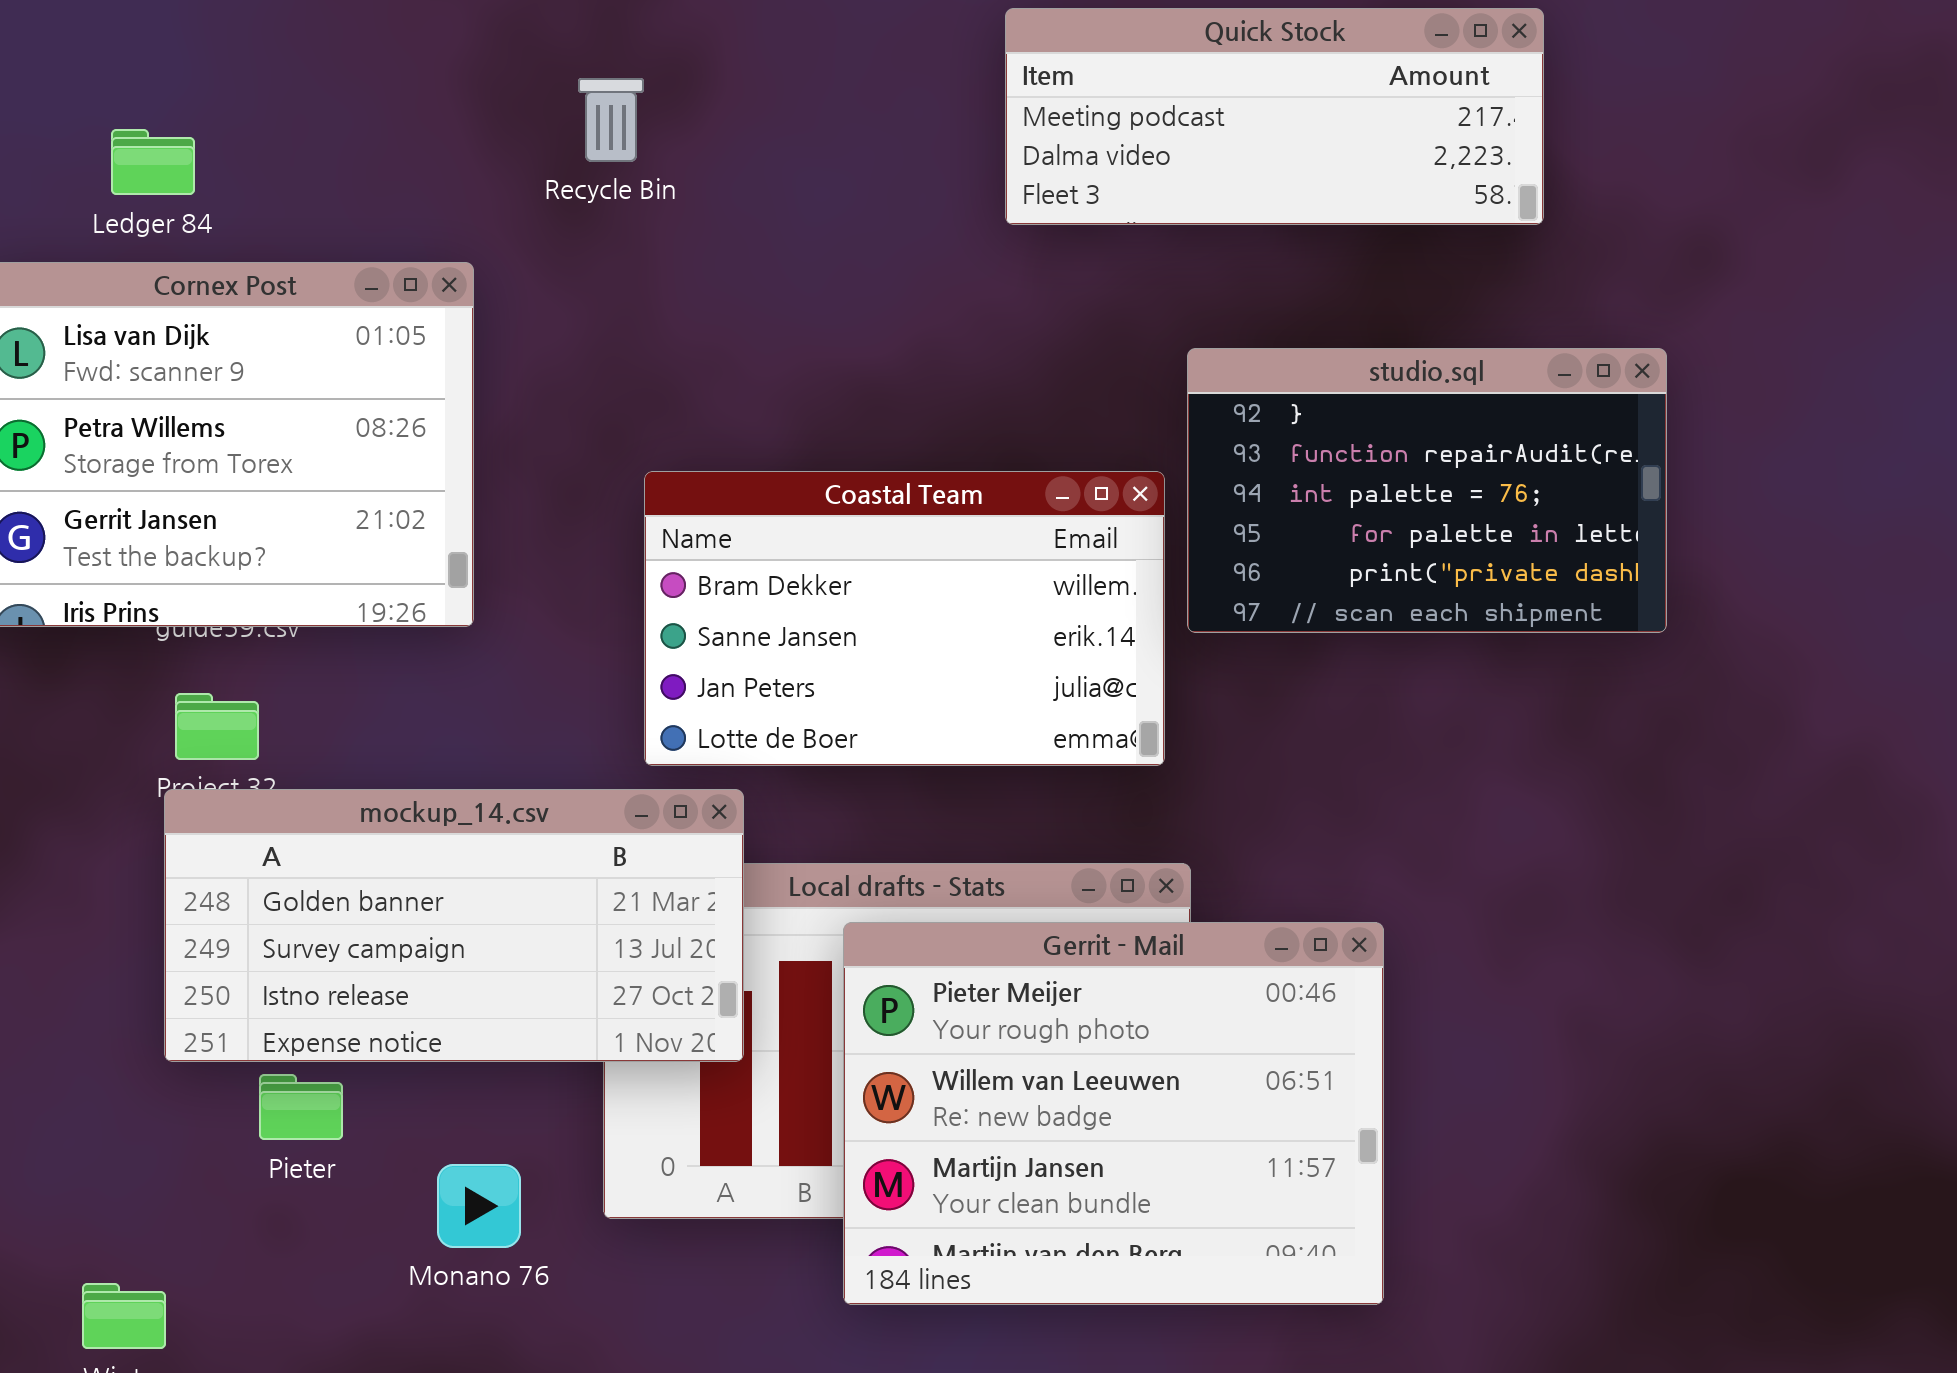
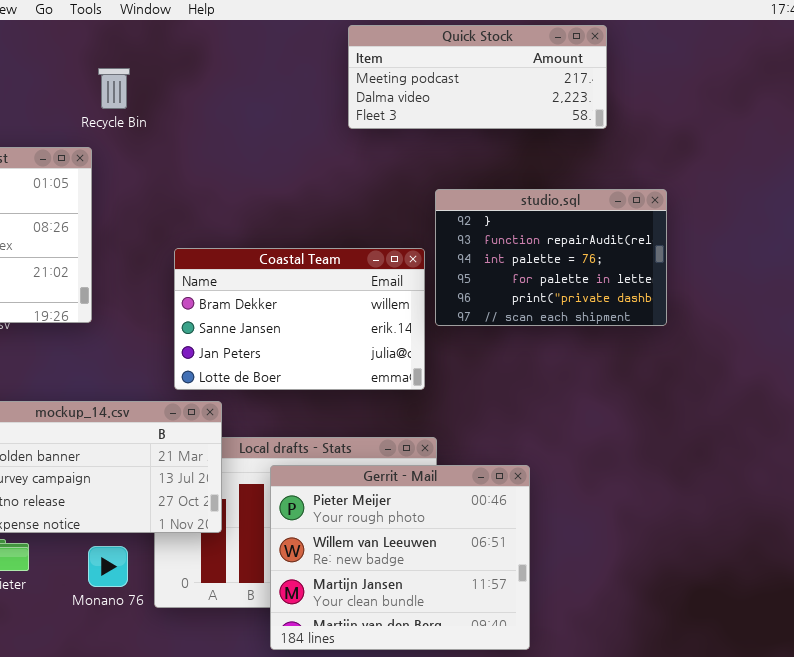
Recycle Bin: [578,78,644,162] -> [98,68,130,109], moved
Monano 76: [437,1164,521,1248] -> [88,546,128,587], moved

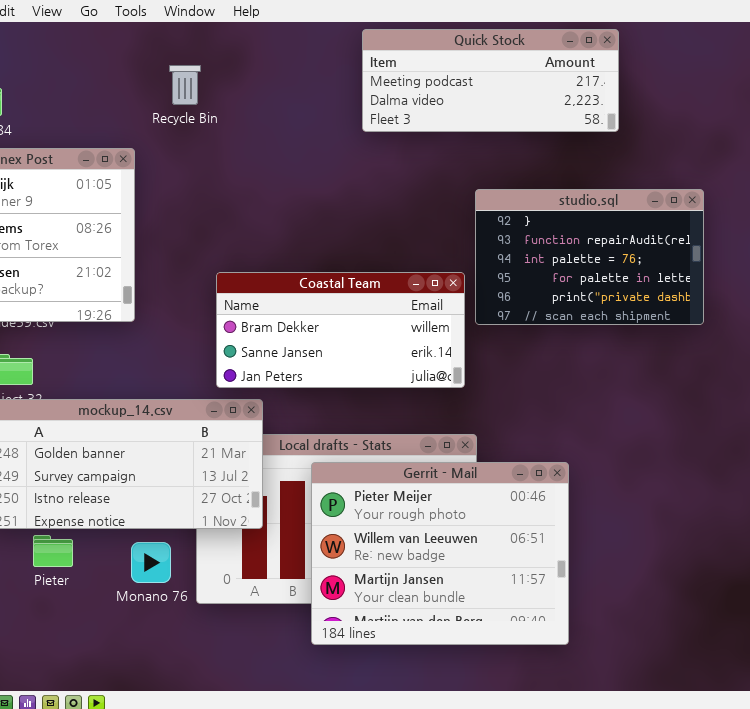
Quick Stock: [348,25,607,129] -> [362,29,619,132], moved
Recycle Bin: [98,68,130,109] -> [169,65,201,105], moved
Coastal Team: [174,248,425,390] -> [216,272,465,388], resized

